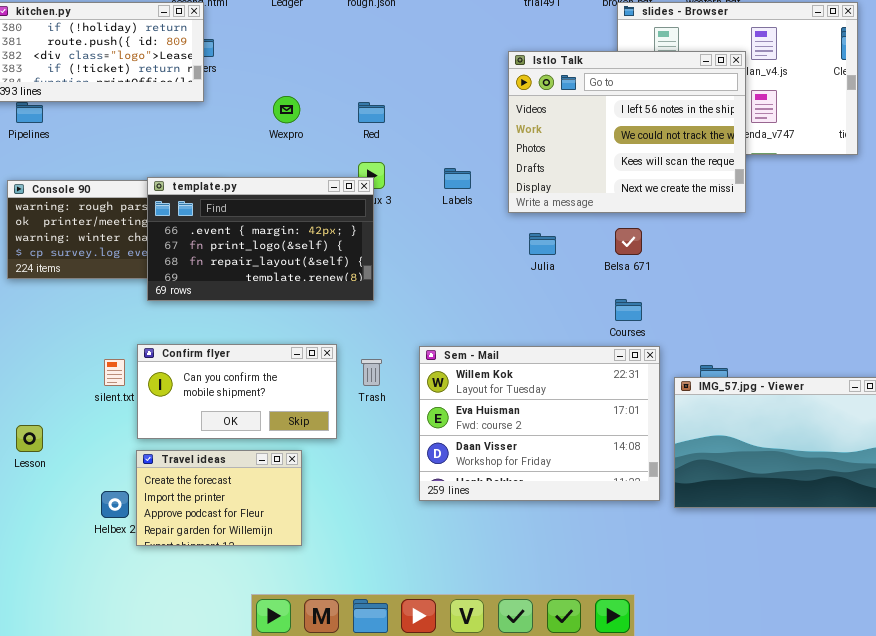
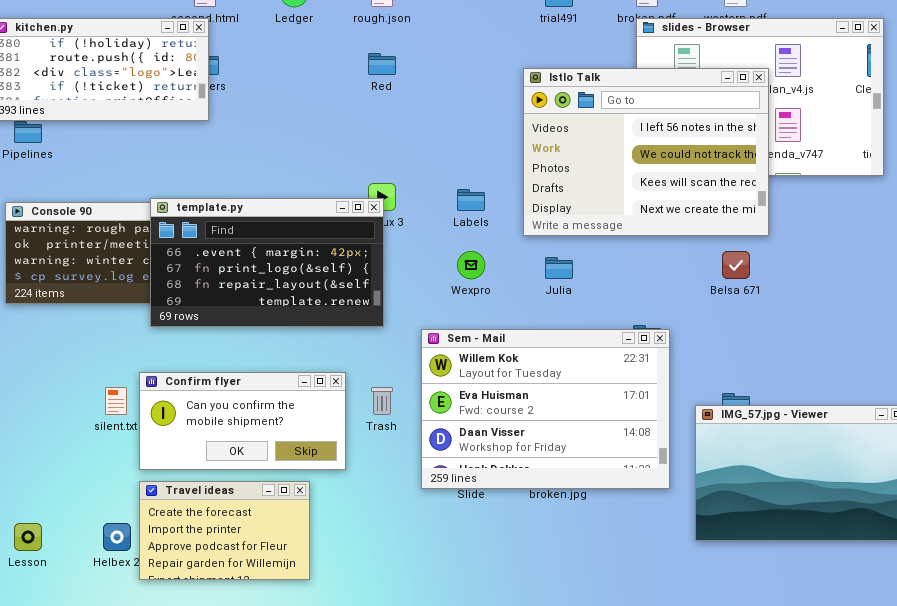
Wexpro: [273,96,300,123] -> [457,251,485,279], moved
Red: [358,102,385,123] -> [368,53,396,75], moved
Belsa 671: [615,228,642,255] -> [722,251,750,279], moved
Sem - Mail: [419,346,660,501] -> [421,329,670,489], moved
Lesson: [16,425,43,452] -> [14,523,42,551], moved

